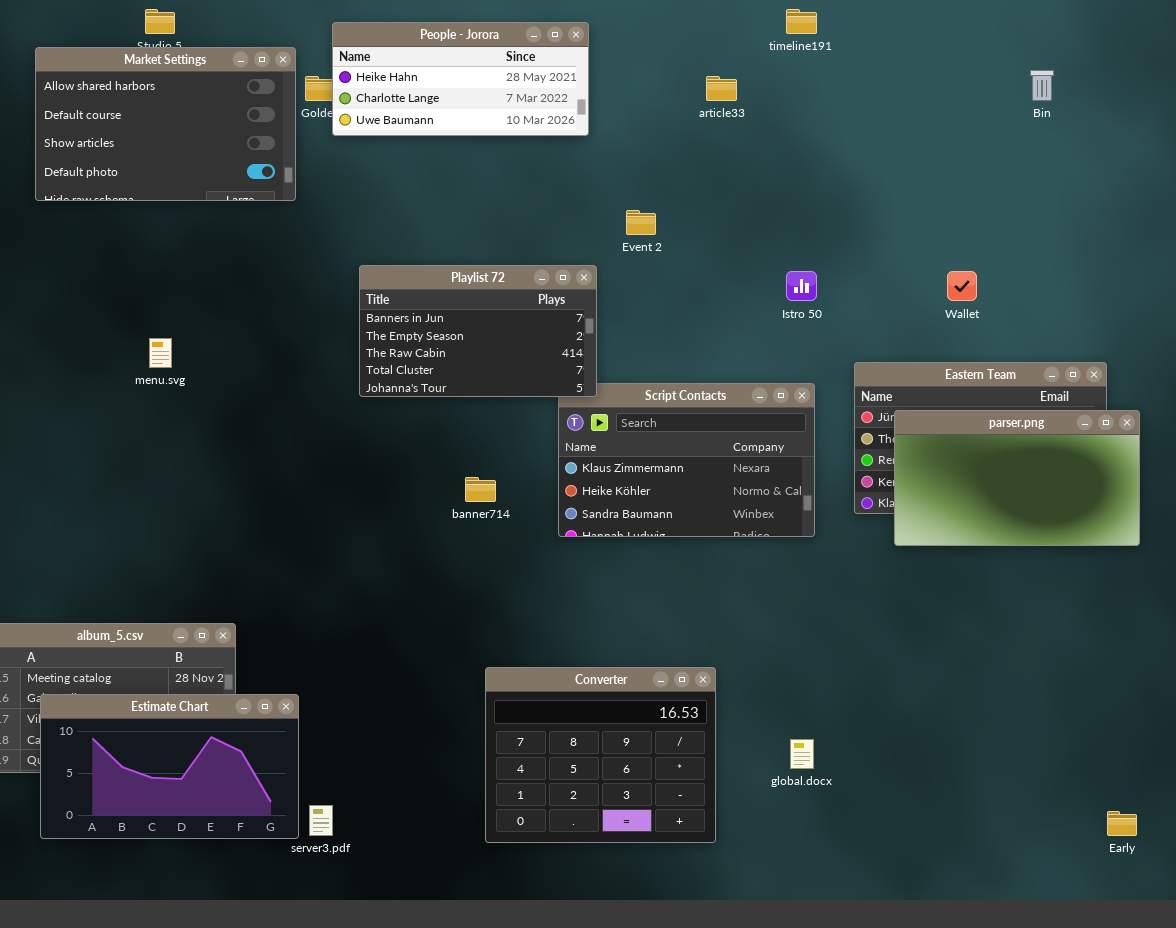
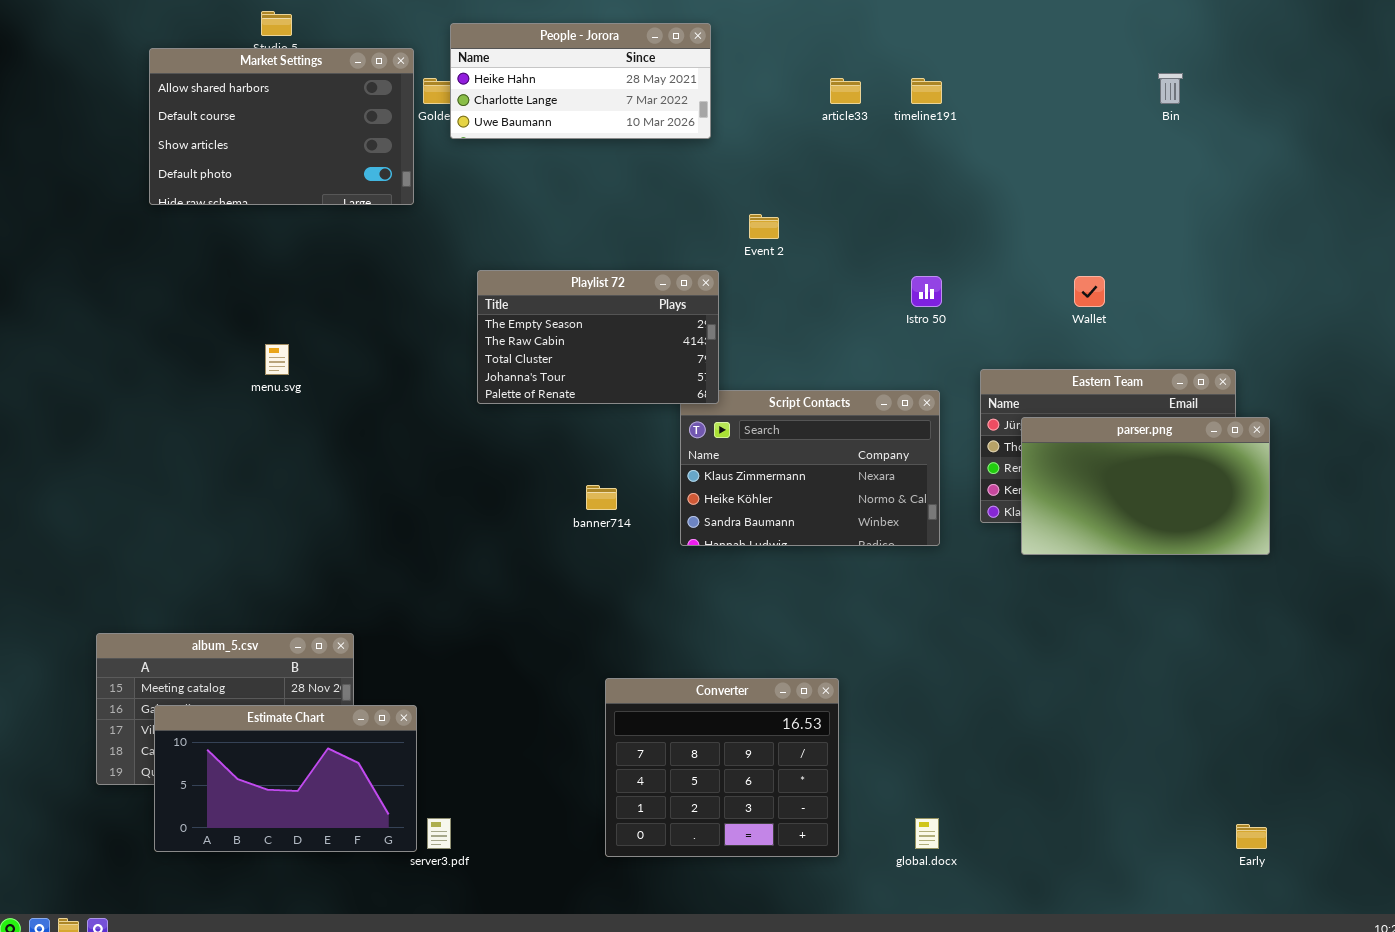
timeline191: [786,9,817,34] -> [911,78,942,104], moved
Playlist 72: [359,265,597,397] -> [477,270,719,404], scrolled down 1 row
global.docx: [790,739,814,769] -> [915,818,939,849], moved

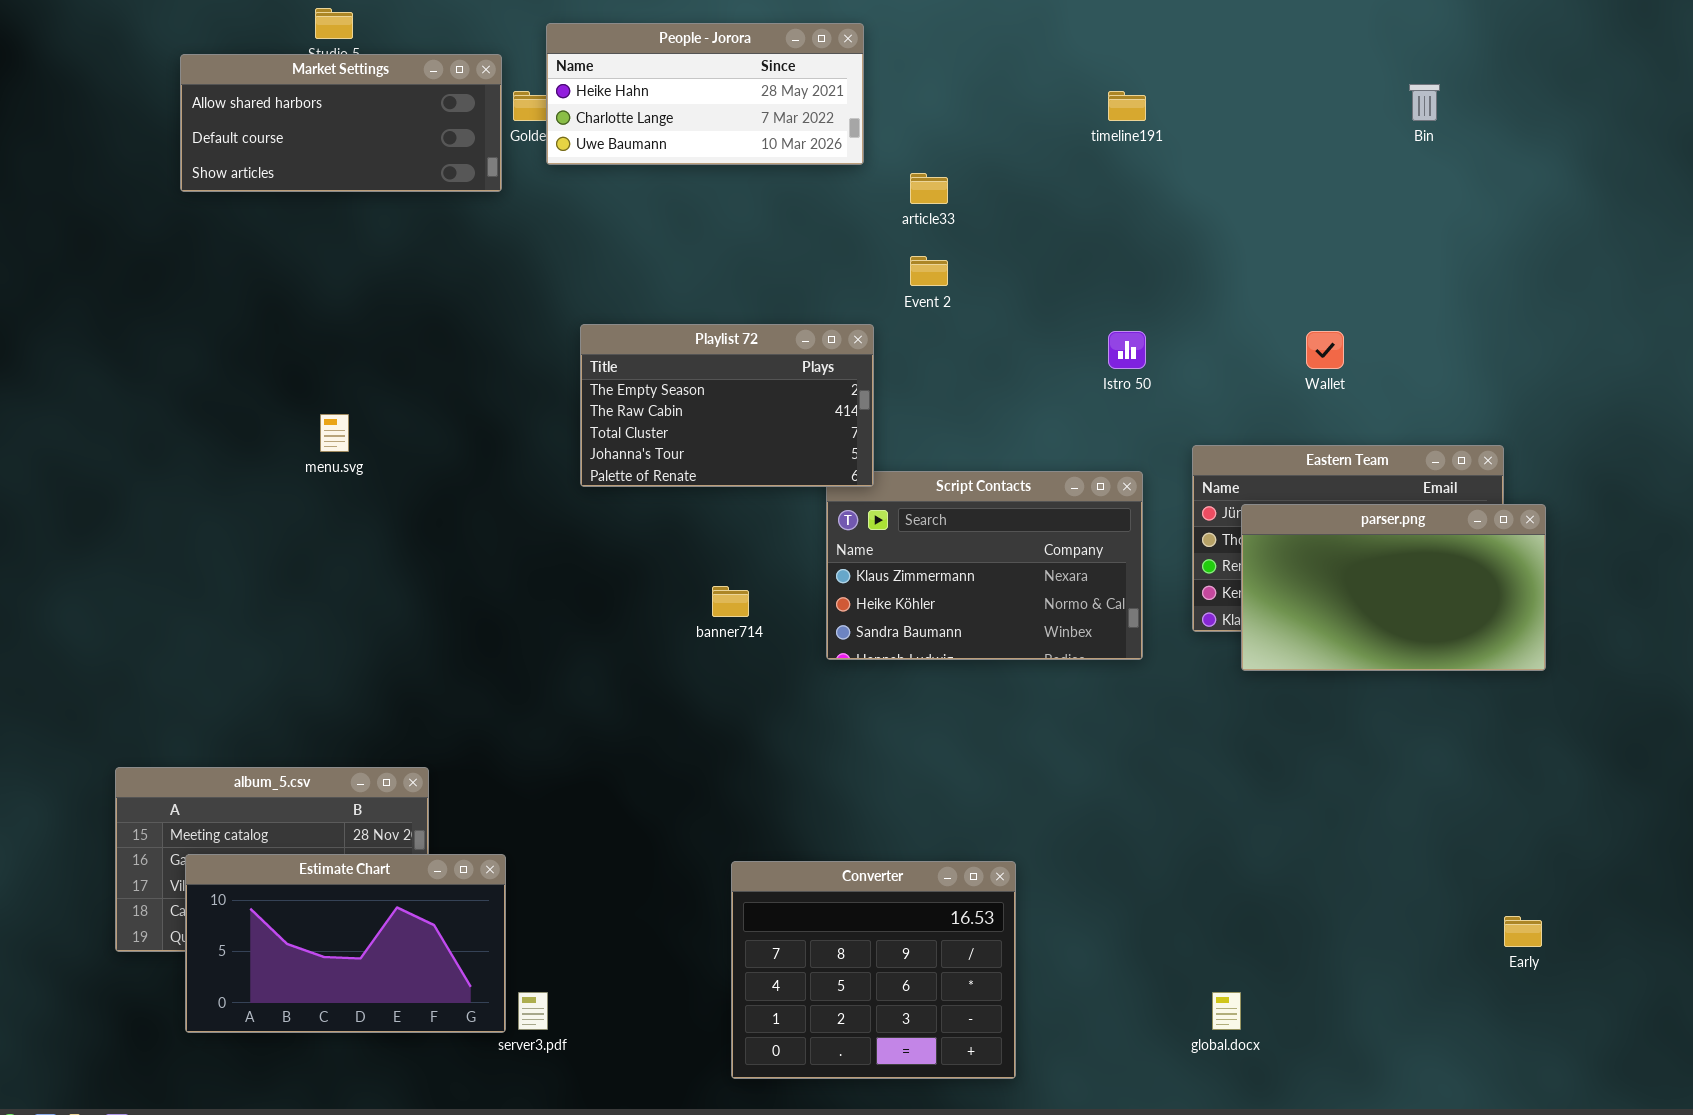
Market Settings: [149,48,414,205] -> [180,54,502,192], resized
article33: [830,78,861,104] -> [910,173,948,204], moved
Converter: [605,678,839,857] -> [731,861,1016,1079], moved
global.docx: [915,818,939,849] -> [1212,992,1241,1030], moved
Early: [1236,824,1267,849] -> [1504,916,1542,947], moved

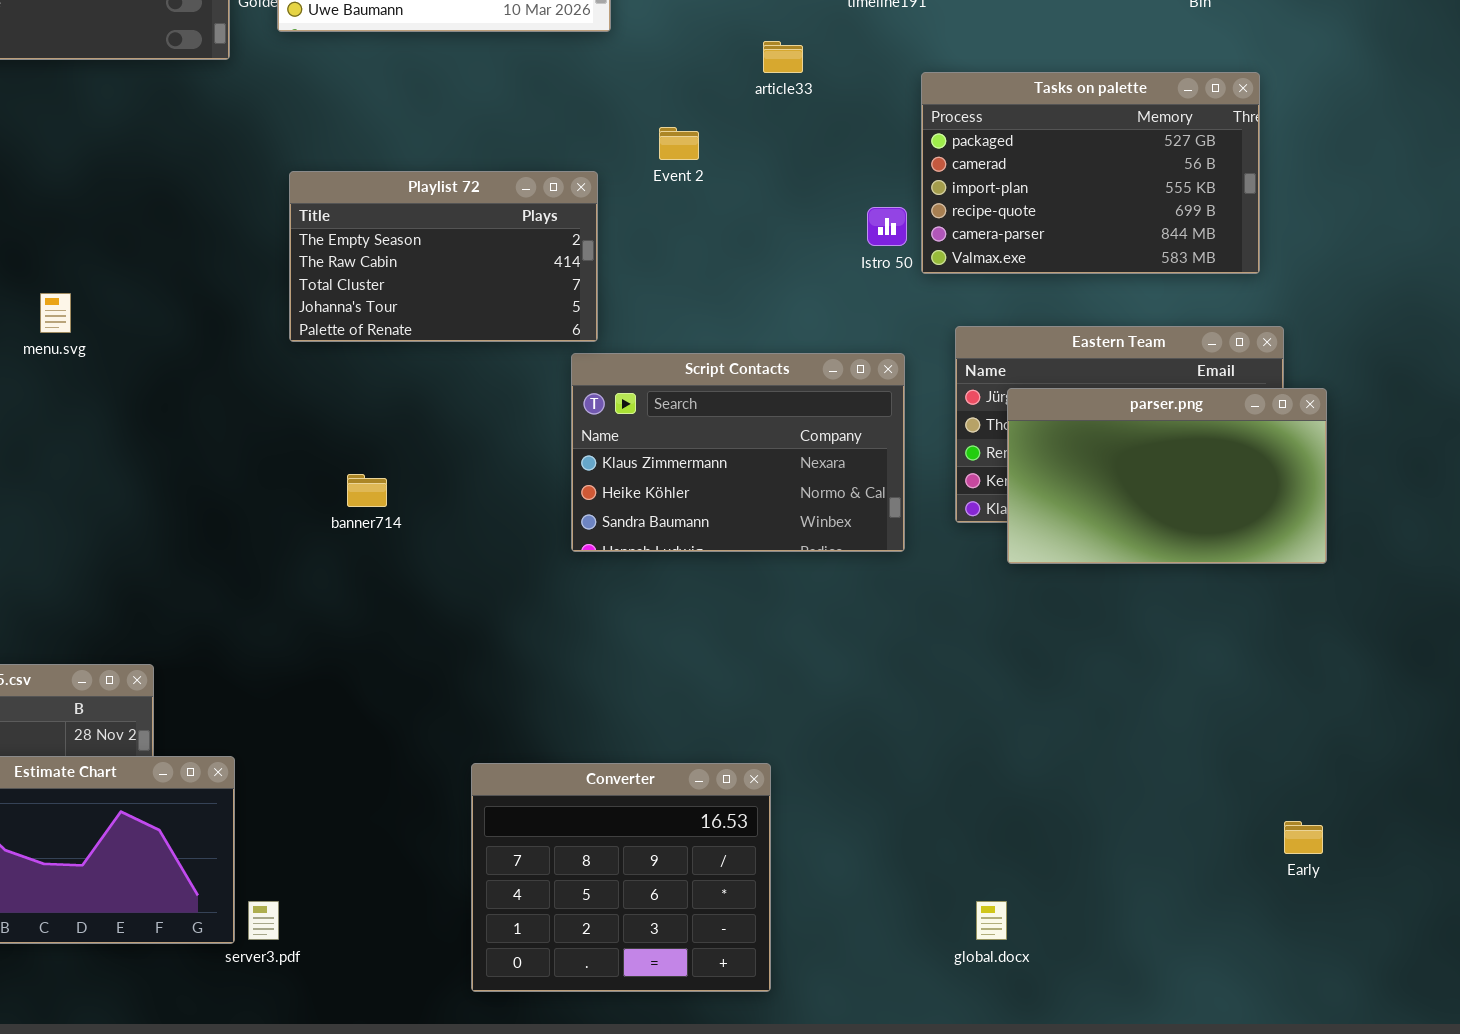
article33: [910,173,948,204] -> [763,41,803,73], moved
Tasks on palette: none -> [921,72,1260,274], opened
Playlist 72: [580,324,874,487] -> [289,171,598,342], moved
banner714: [712,586,749,617] -> [347,474,387,507], moved

